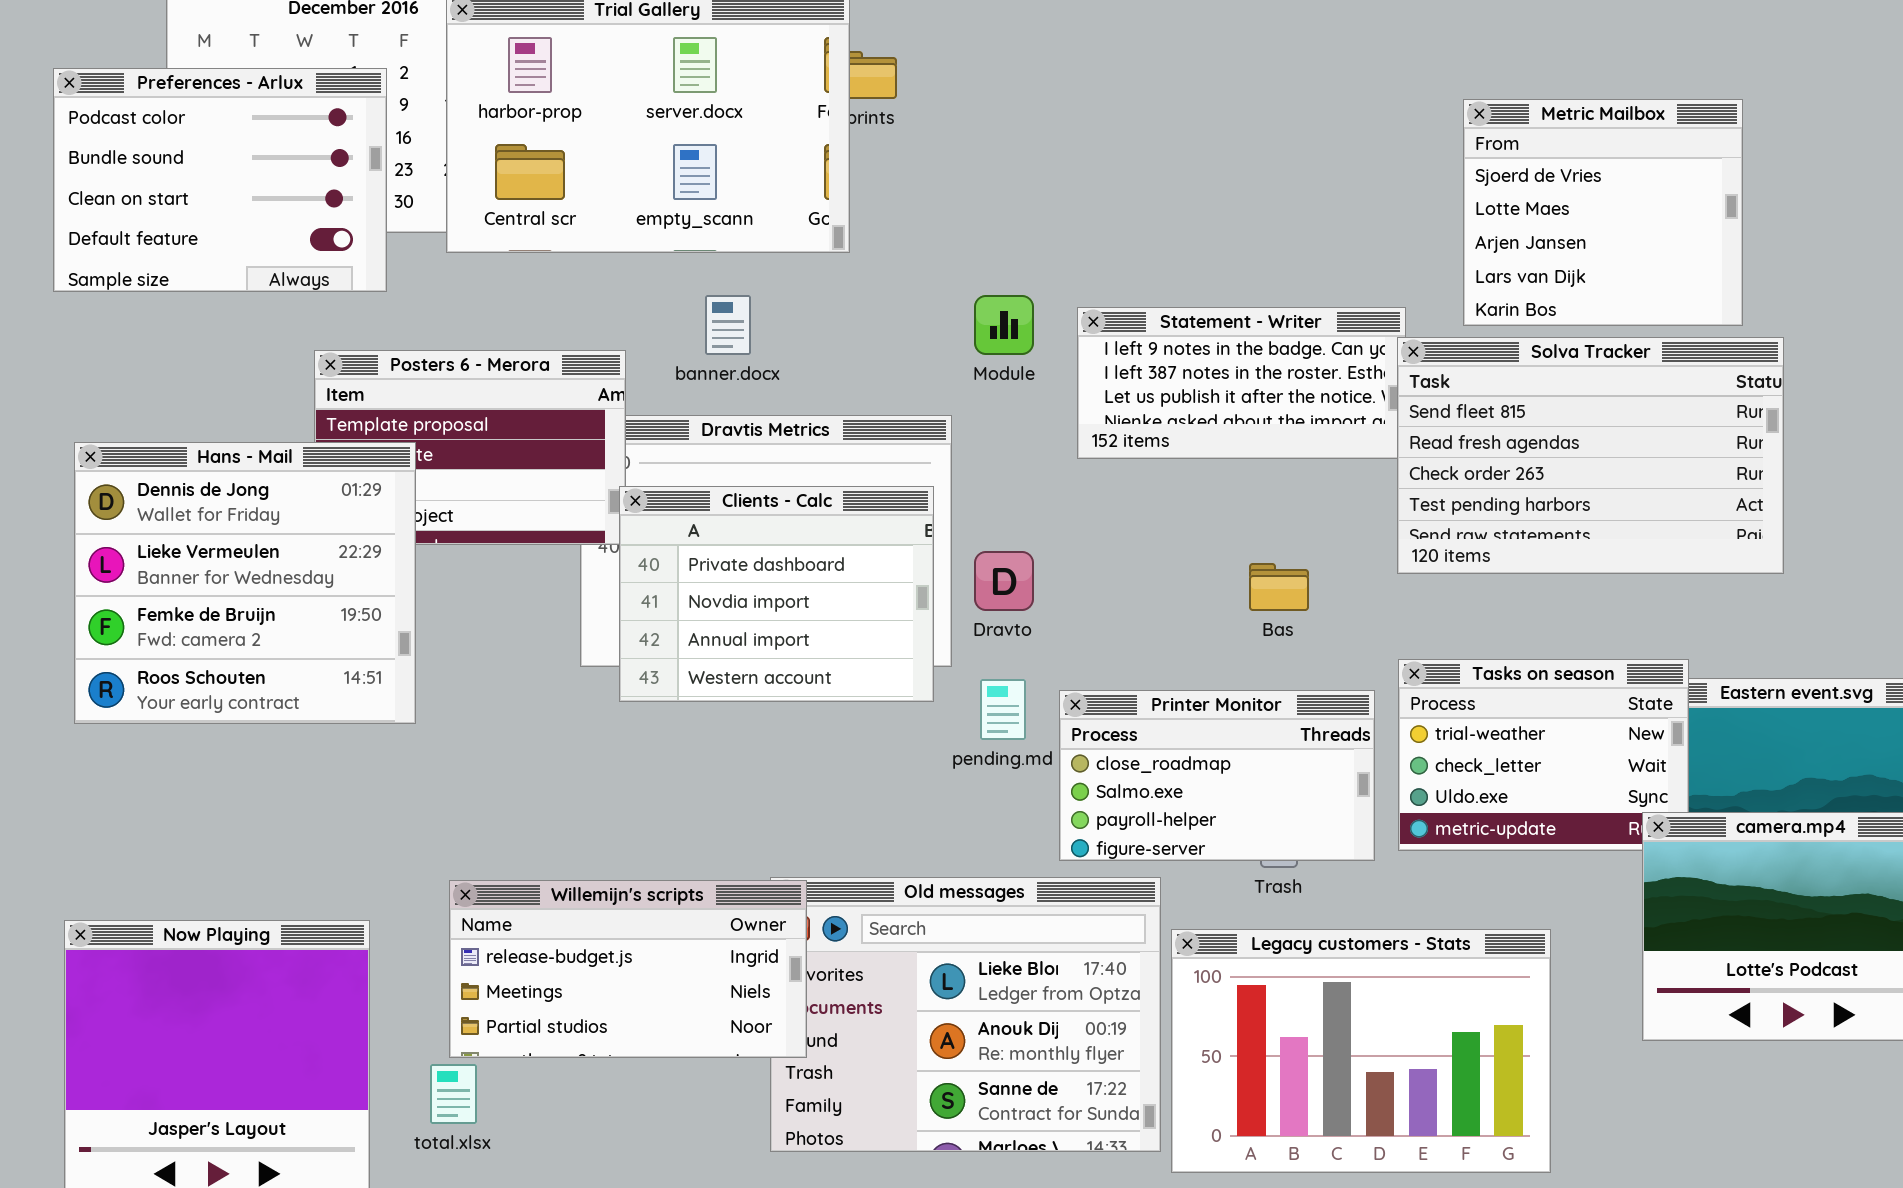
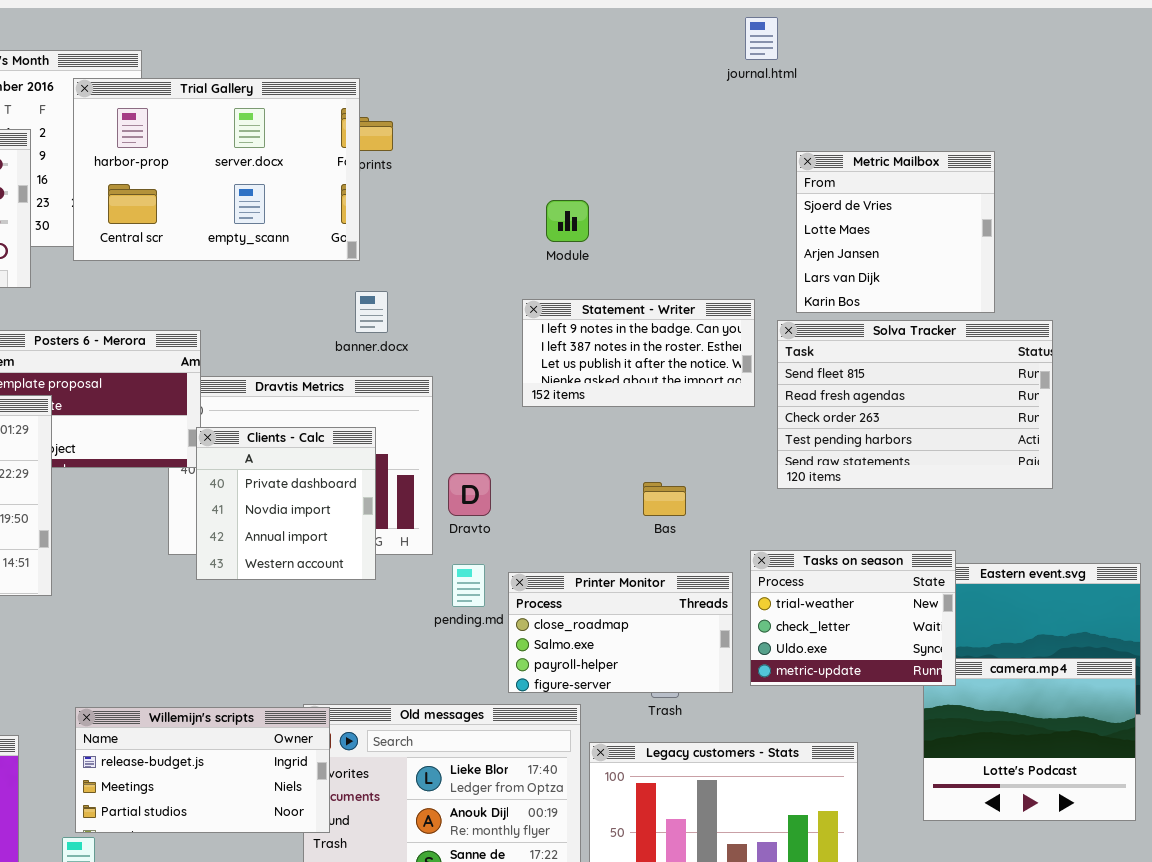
banner.docx: [705,295,751,355] -> [355,291,388,333], moved
Module: [974,295,1034,355] -> [546,200,589,242], moved
Solva Tracker: [1397,337,1784,574] -> [777,320,1053,489], moved
Clients - Calc: [619,486,934,702] -> [196,427,376,580], resized
Tasks on season: [1398,659,1689,851] -> [750,550,956,686], raised

